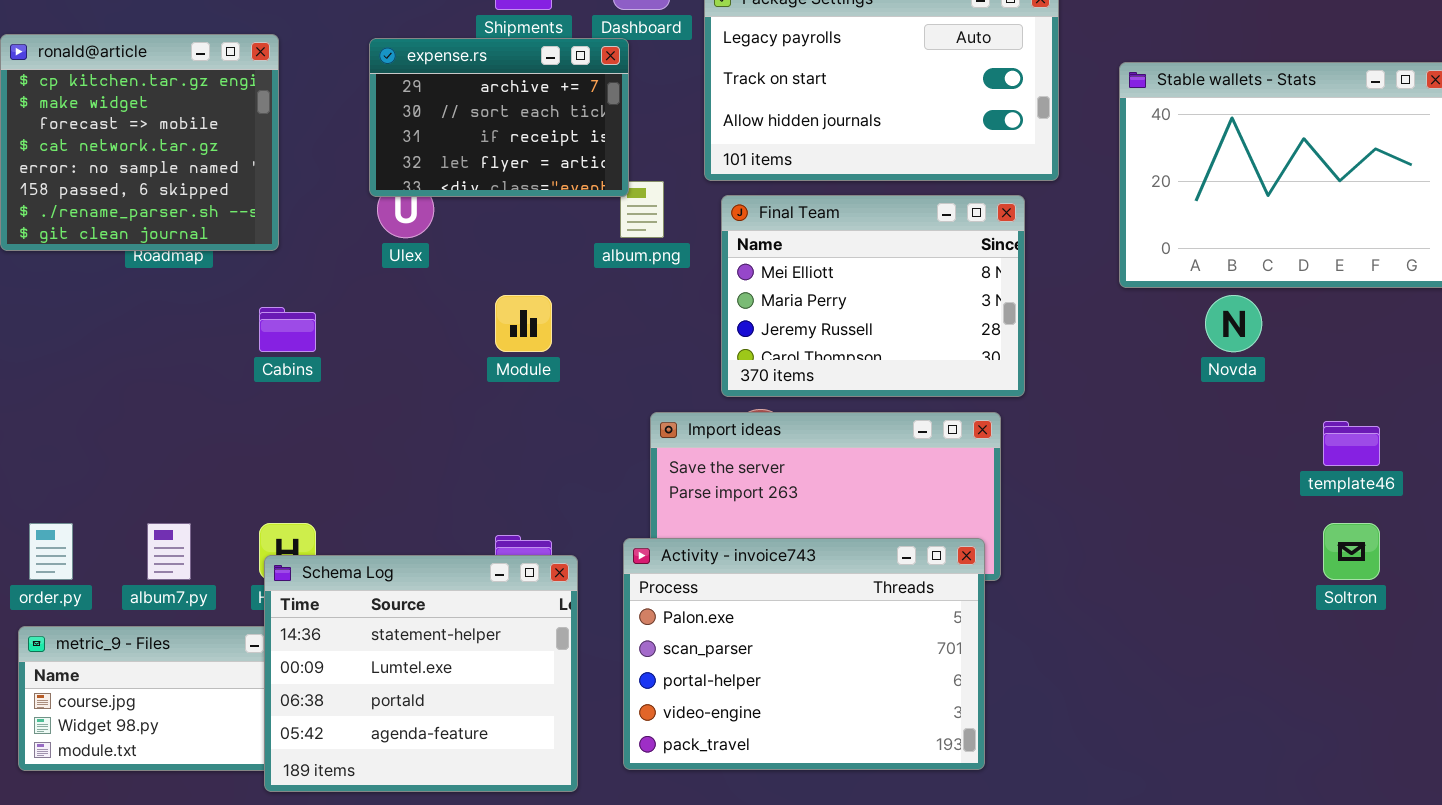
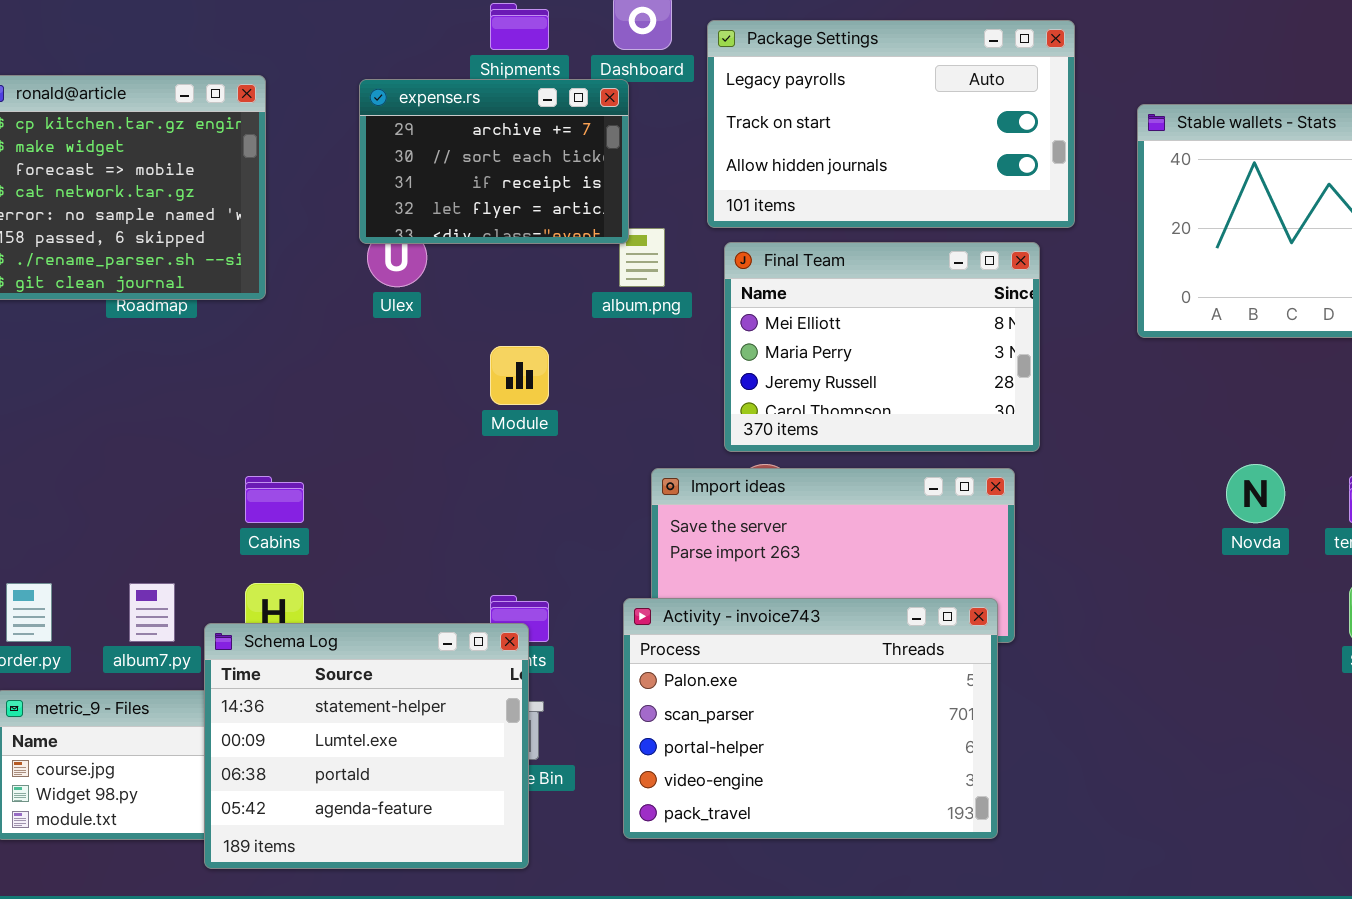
Novda: [1205,295,1262,352] -> [1226,464,1285,523], moved
Cabins: [259,307,316,352] -> [245,476,304,523], moved
Schema Log: [264,555,578,792] -> [204,623,529,869], moved

